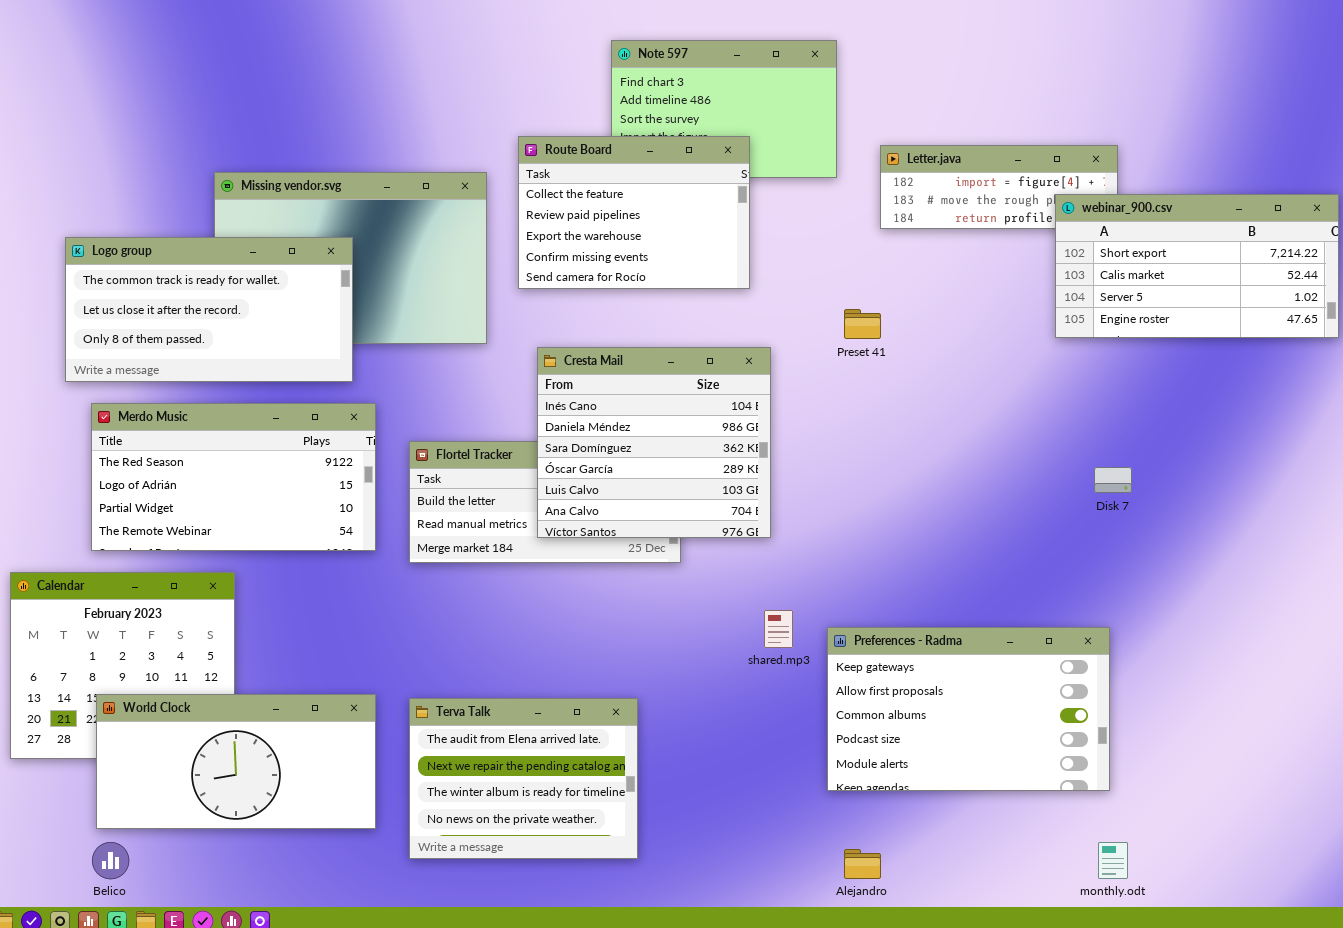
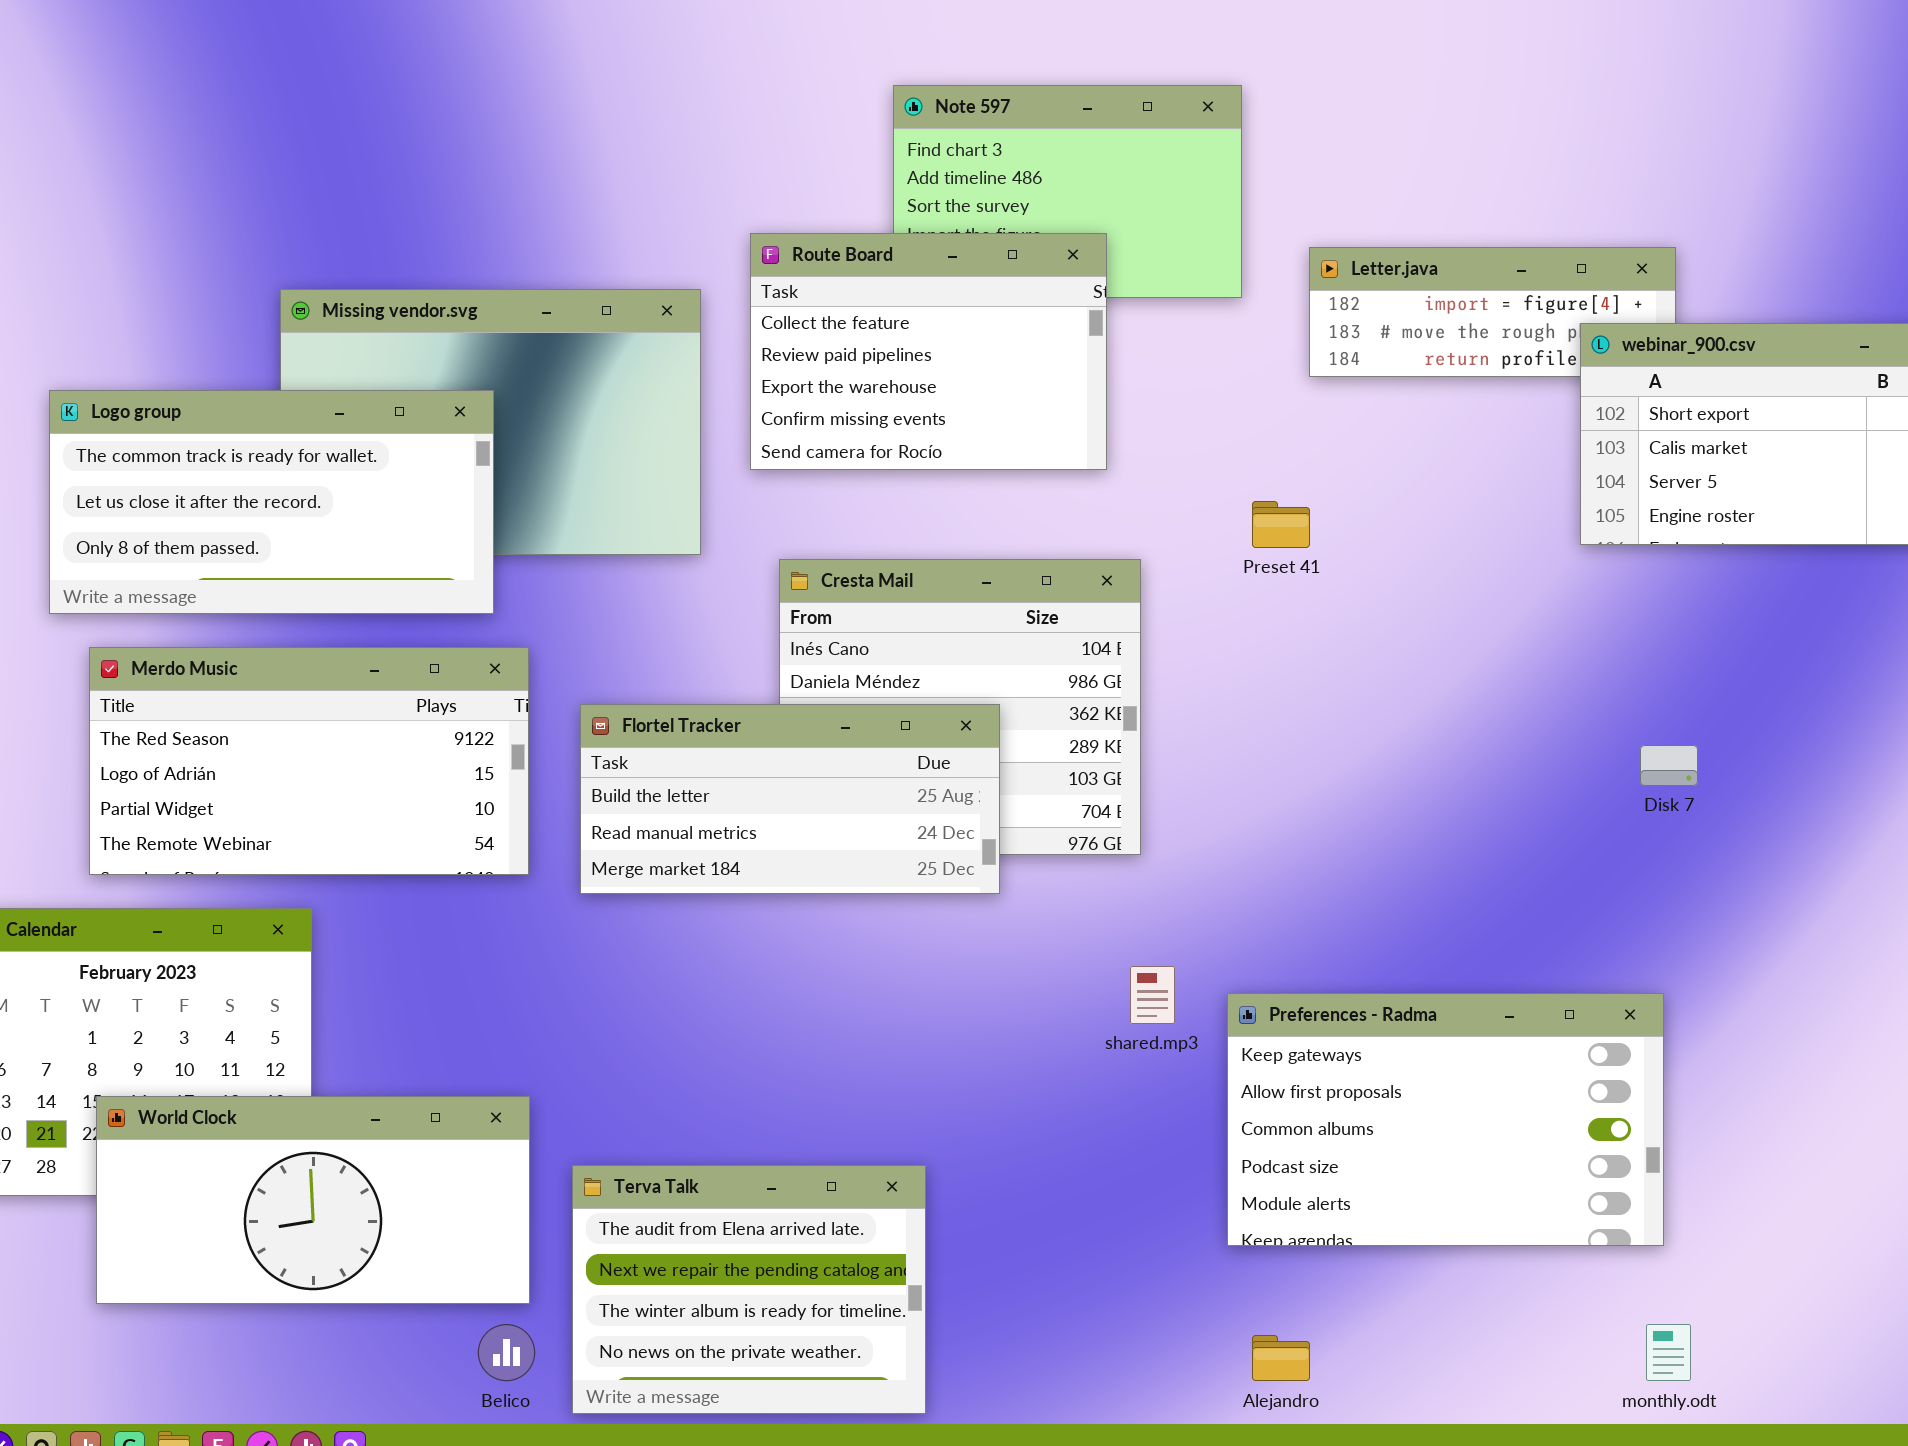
Flortel Tracker: [409,441,681,563] -> [580,704,1000,894], raised
Terva Talk: [409,698,638,859] -> [572,1165,926,1414], moved
Belico: [92,842,129,879] -> [478,1324,535,1381], moved

